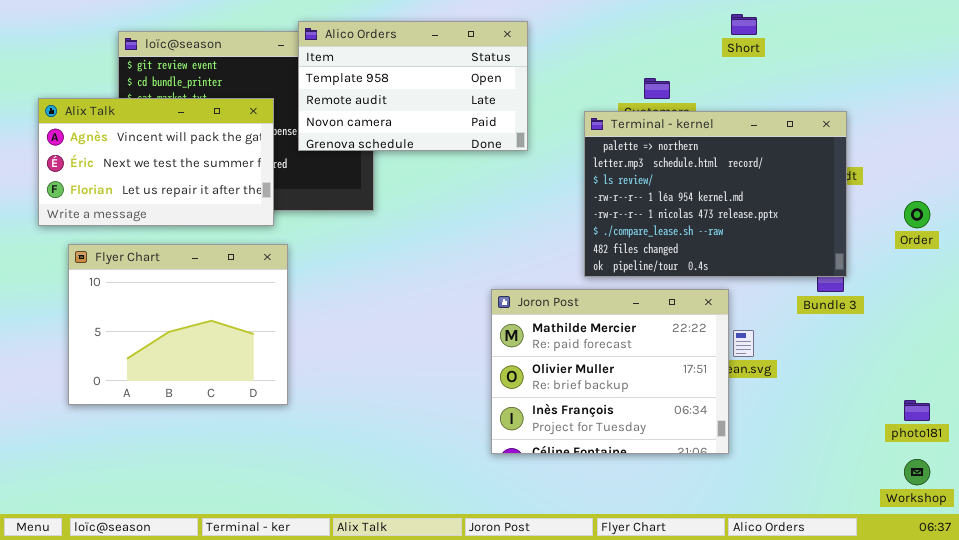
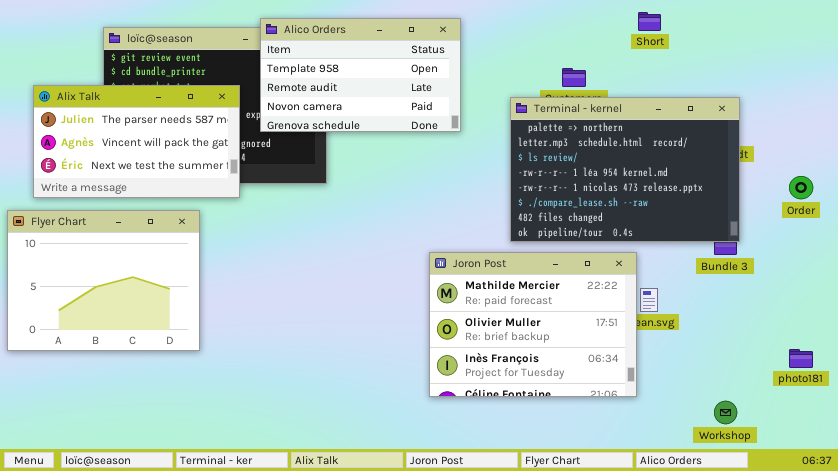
Alix Talk: [38,98,274,226] -> [33,85,240,198], scrolled up 1 row
Flyer Chart: [68,244,288,405] -> [7,210,200,351], moved
Workshop: [904,459,930,485] -> [714,401,737,424], moved

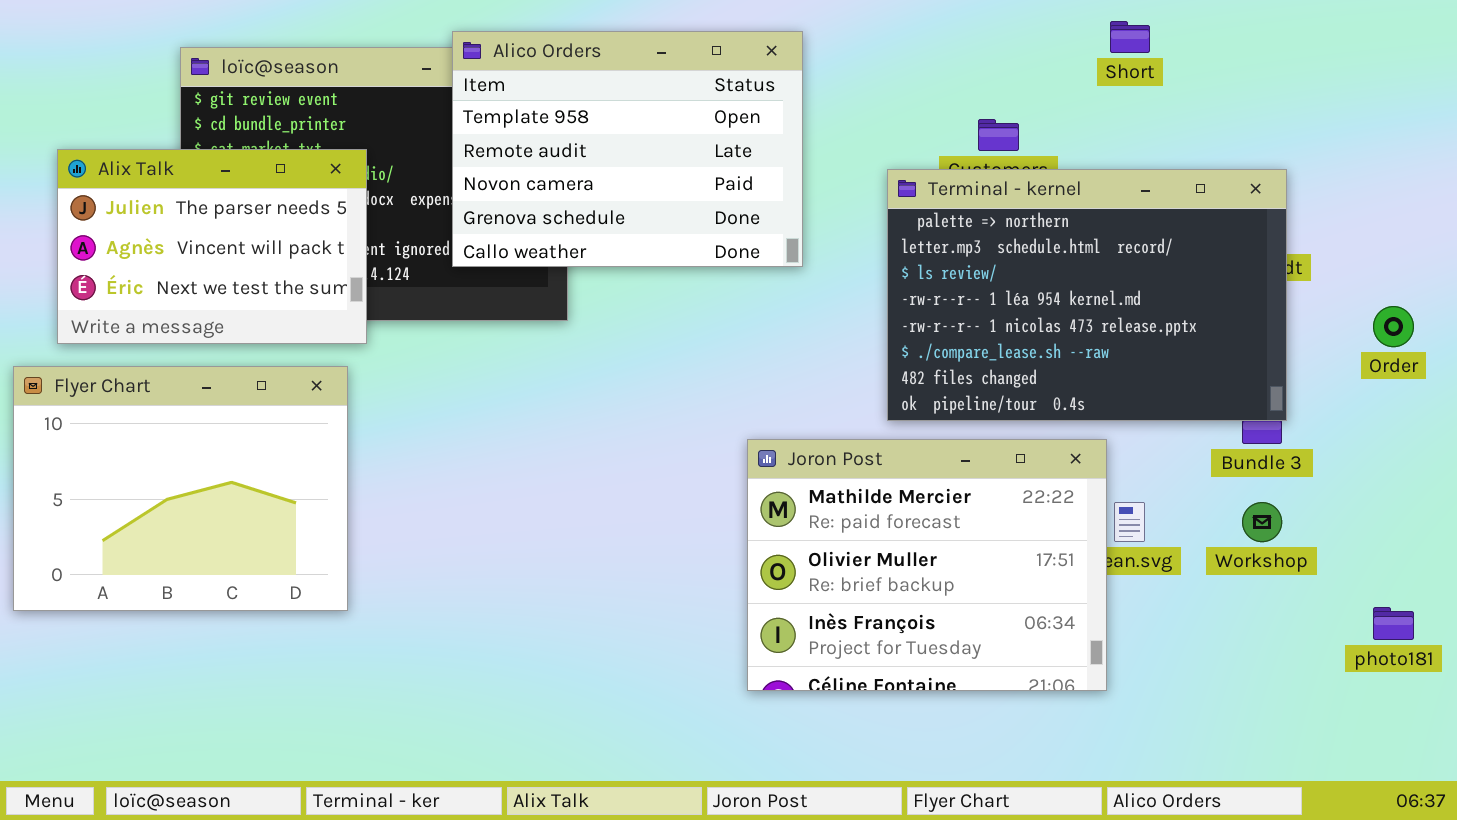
Alico Orders: [260,18,461,132] -> [452,31,803,267], resized
Alix Talk: [33,85,240,198] -> [57,149,367,344], resized
Workshop: [714,401,737,424] -> [1242,502,1282,542], moved

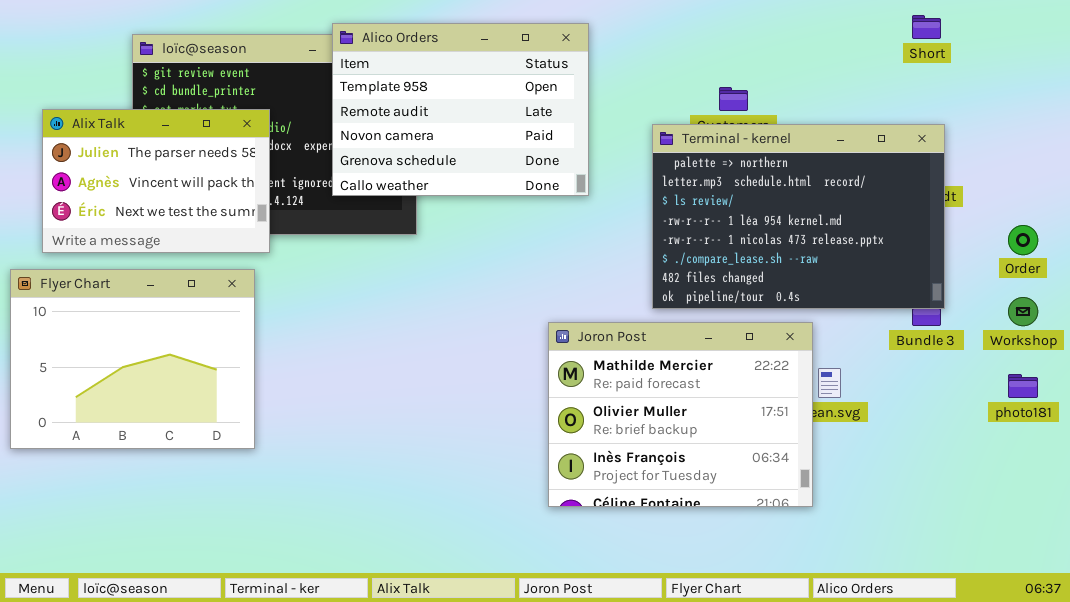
Short: [1110,21,1150,53] -> [912,15,941,39], moved
Workshop: [1242,502,1282,542] -> [1008,297,1038,326], moved
photo181: [1373,607,1414,640] -> [1008,374,1038,398], moved

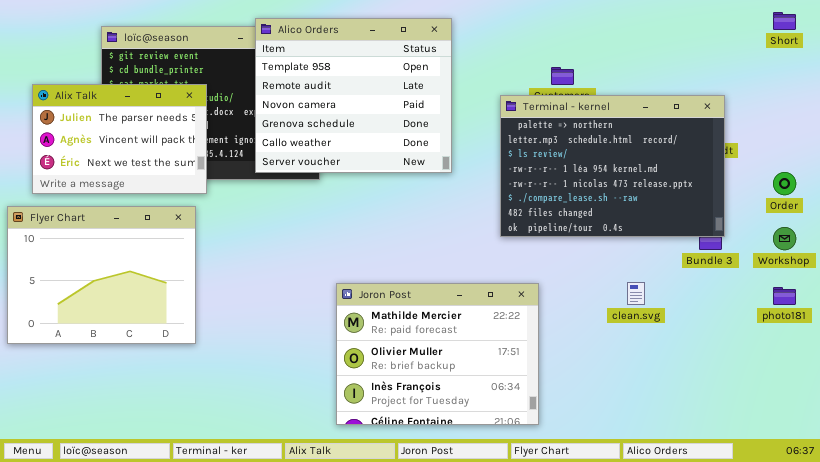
Short: [912,15,941,39] -> [773,12,796,30], moved
Alico Orders: [332,23,589,196] -> [255,18,452,173], resized
Joron Post: [548,322,813,507] -> [336,283,539,425], moved

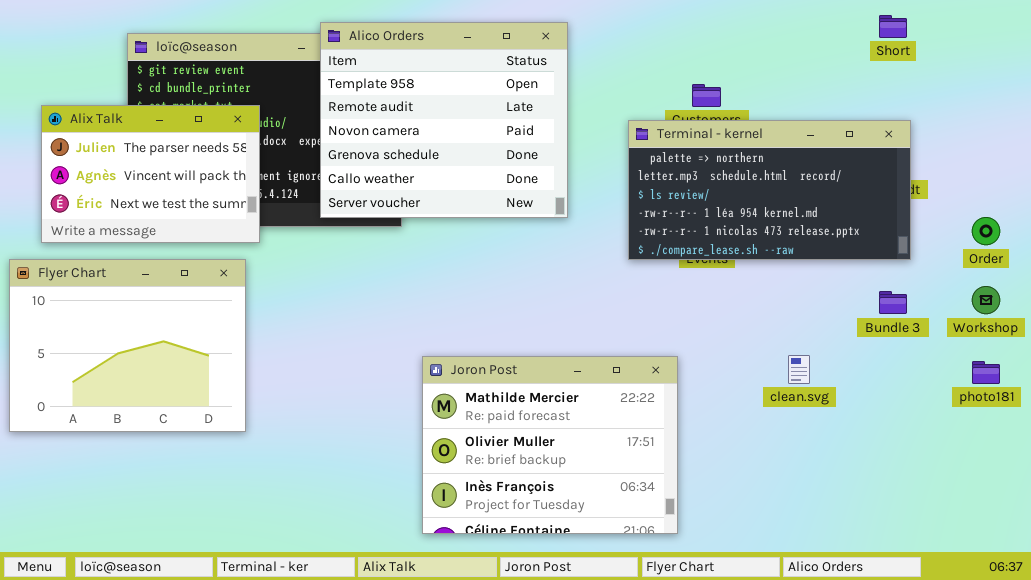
Short: [773,12,796,30] -> [879,15,907,38], moved
Terminal - kernel: [500,95,725,237] -> [628,120,911,260], resized

